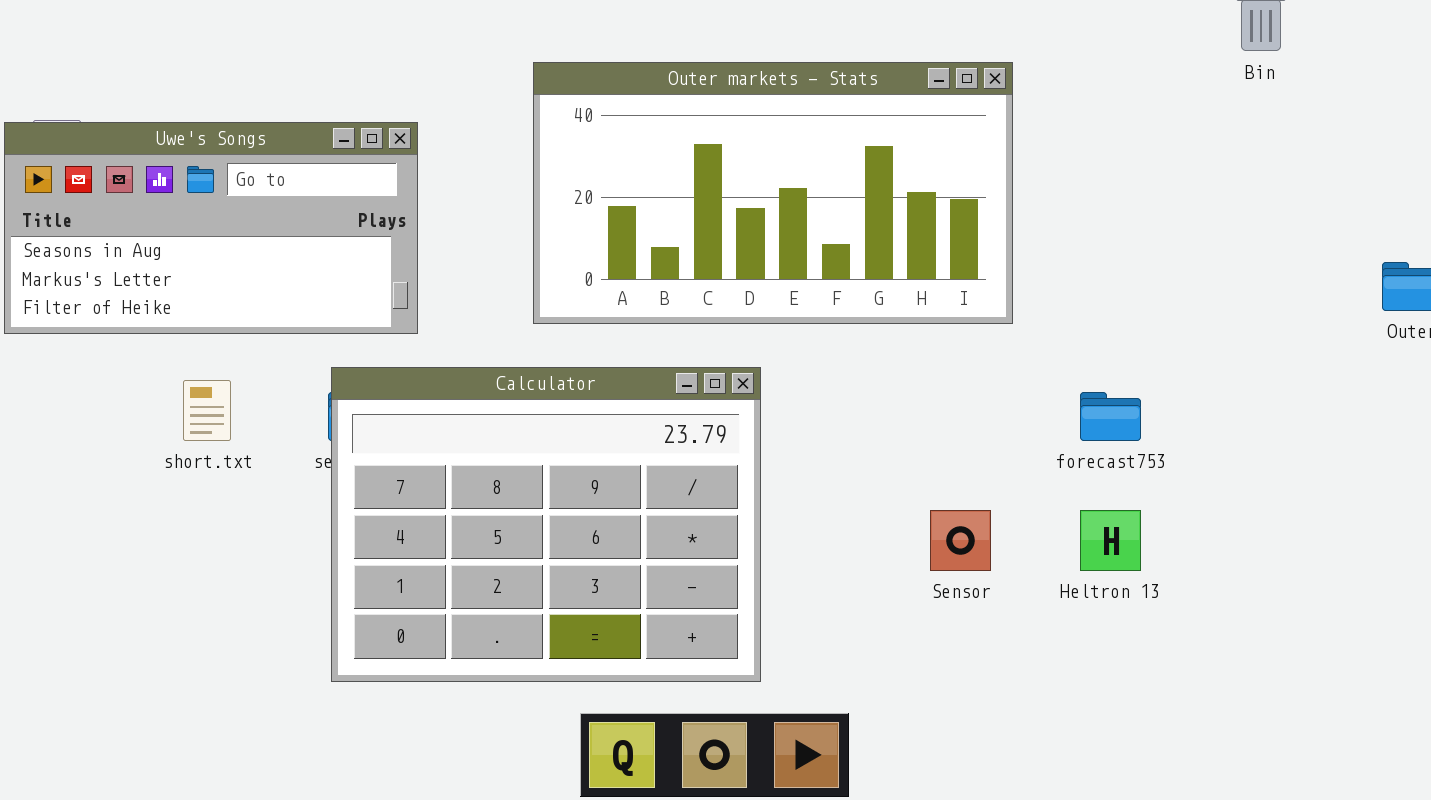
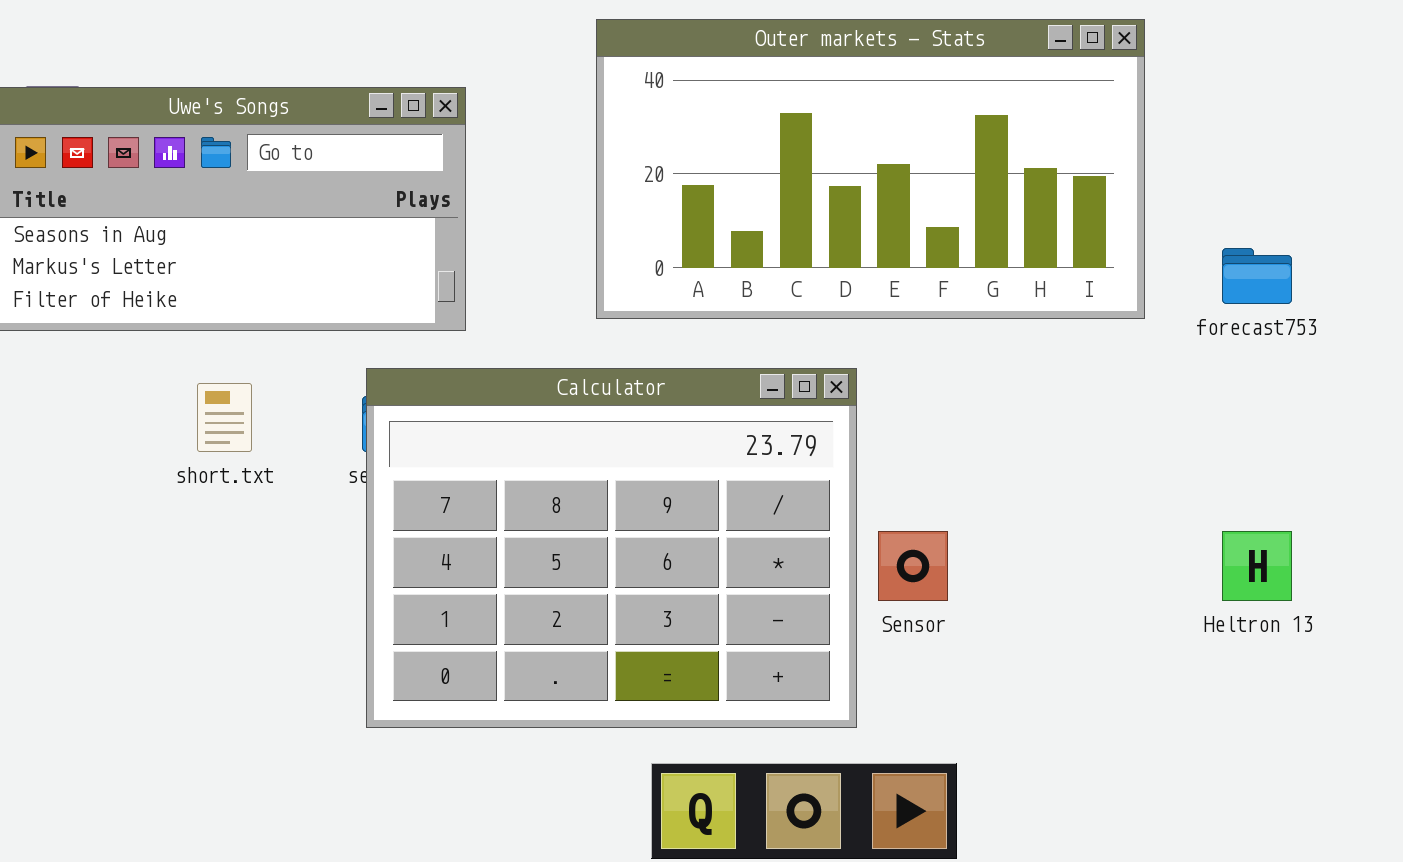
forecast753: [1080,392,1141,441] -> [1222,248,1292,304], moved
Sensor: [930,510,991,571] -> [878,531,948,601], moved

